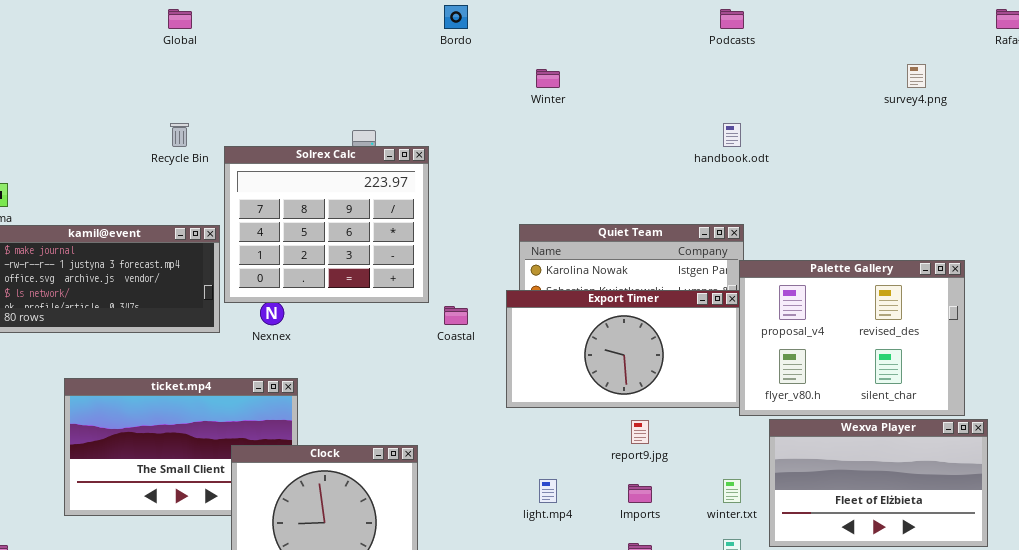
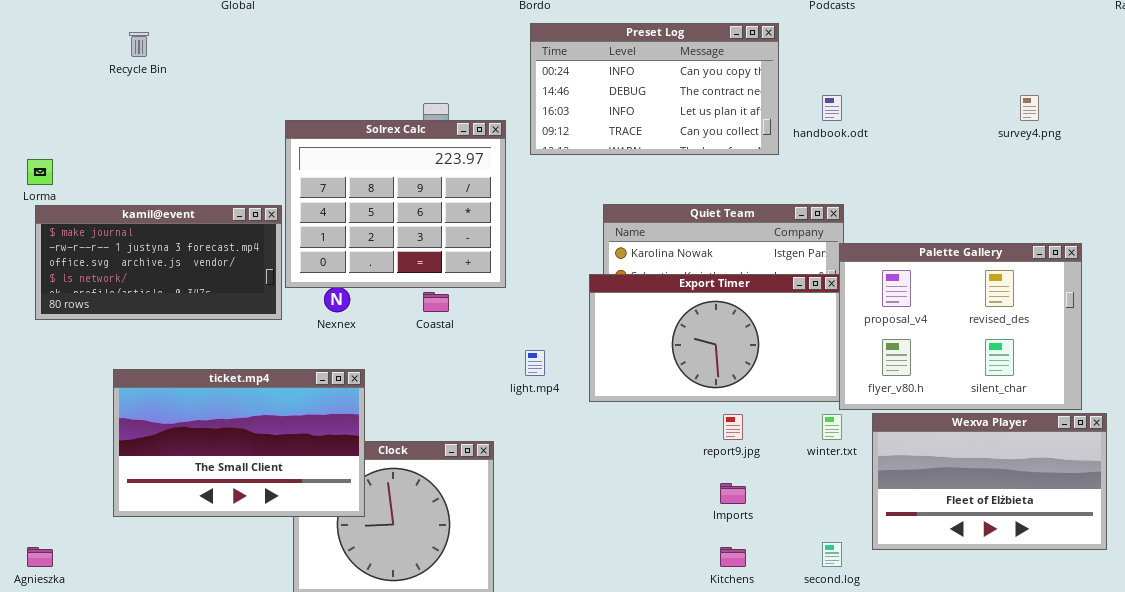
Preset Log: none -> [530,23,779,155], opened
survey4.png: [907,64,926,88] -> [1020,95,1039,121], moved
Recycle Bin: [170,123,189,147] -> [129,32,149,57], moved
Coastal: [444,306,468,325] -> [423,292,449,312], moved
ticket.mp4: [64,378,298,516] -> [113,369,365,517], raised
light.mp4: [539,479,557,503] -> [525,350,545,376], moved
winter.txt: [723,479,741,503] -> [822,414,842,440], moved

